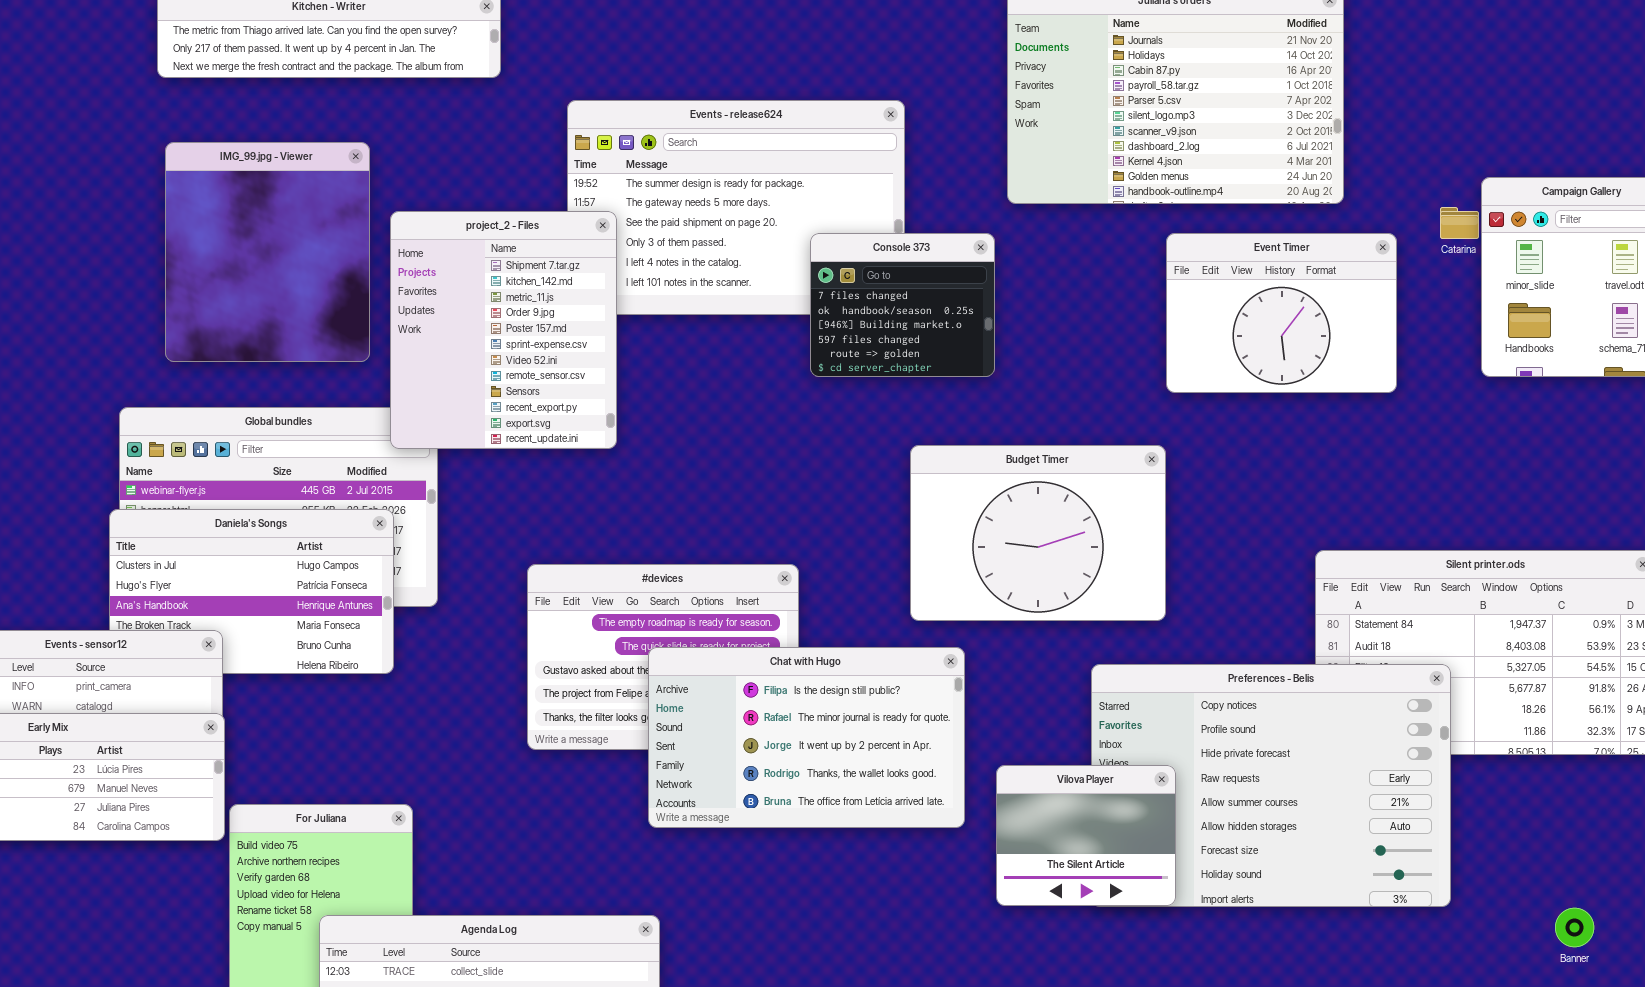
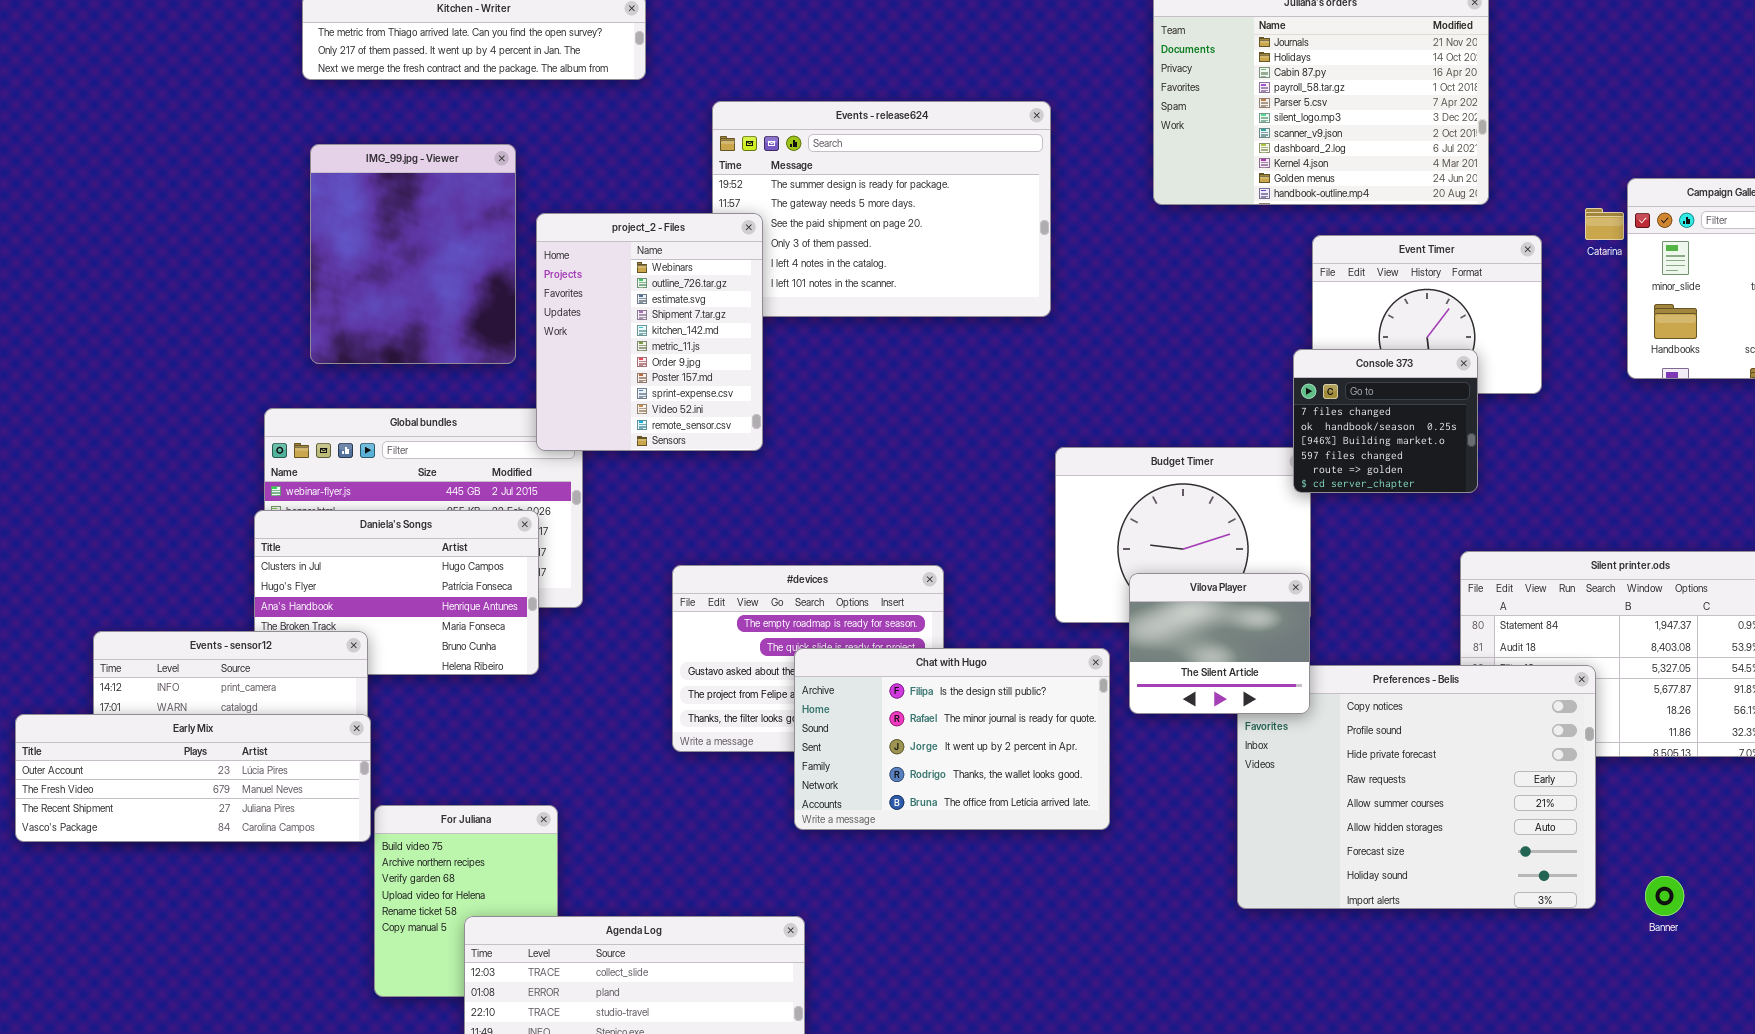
project_2 - Files: [390,211,617,449] -> [536,213,763,451], scrolled up 3 rows
Console 373: [810,233,995,377] -> [1293,349,1478,493], moved
Vilova Player: [996,765,1176,906] -> [1129,573,1310,714], moved
Banner: [1555,908,1594,947] -> [1645,876,1684,916], moved

